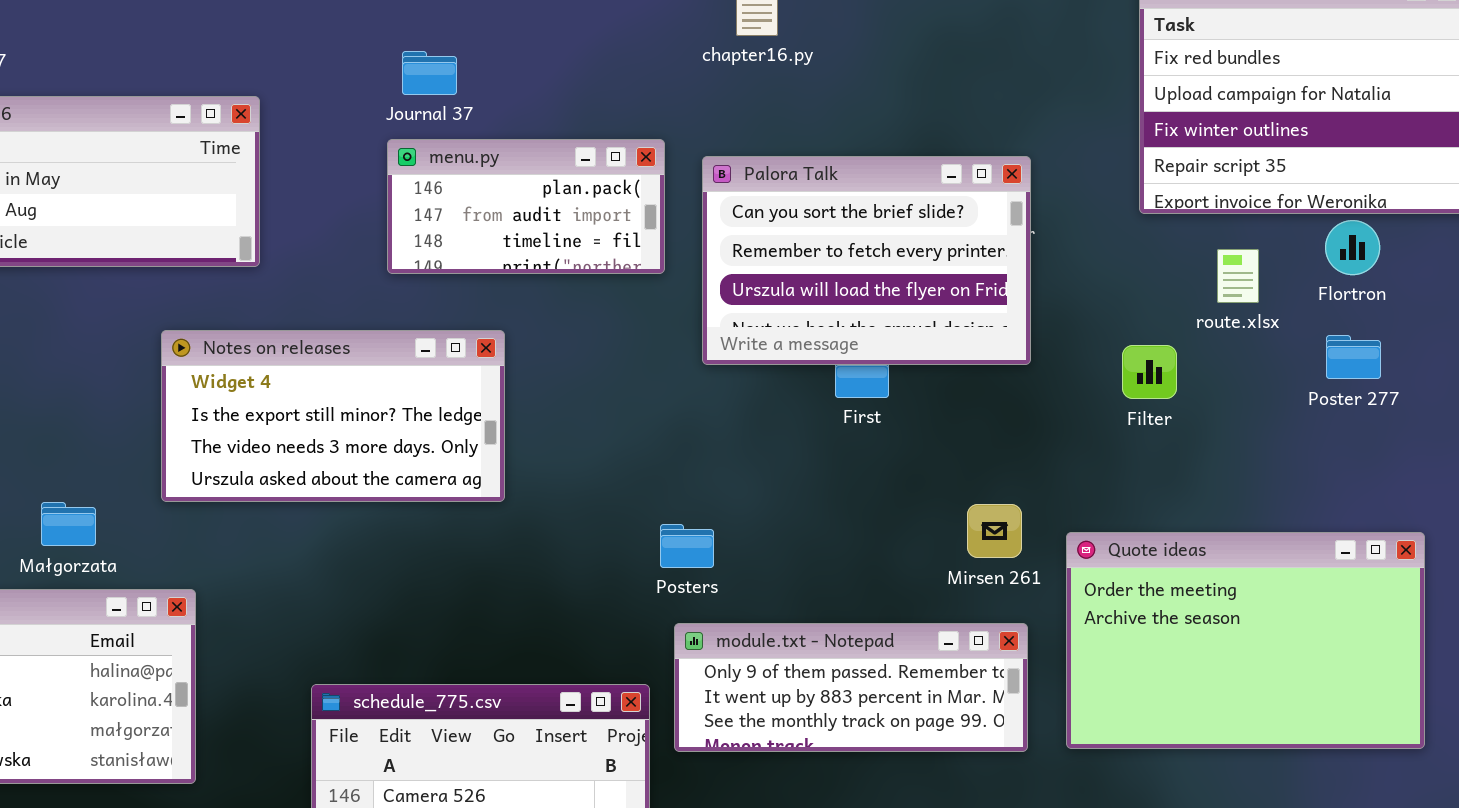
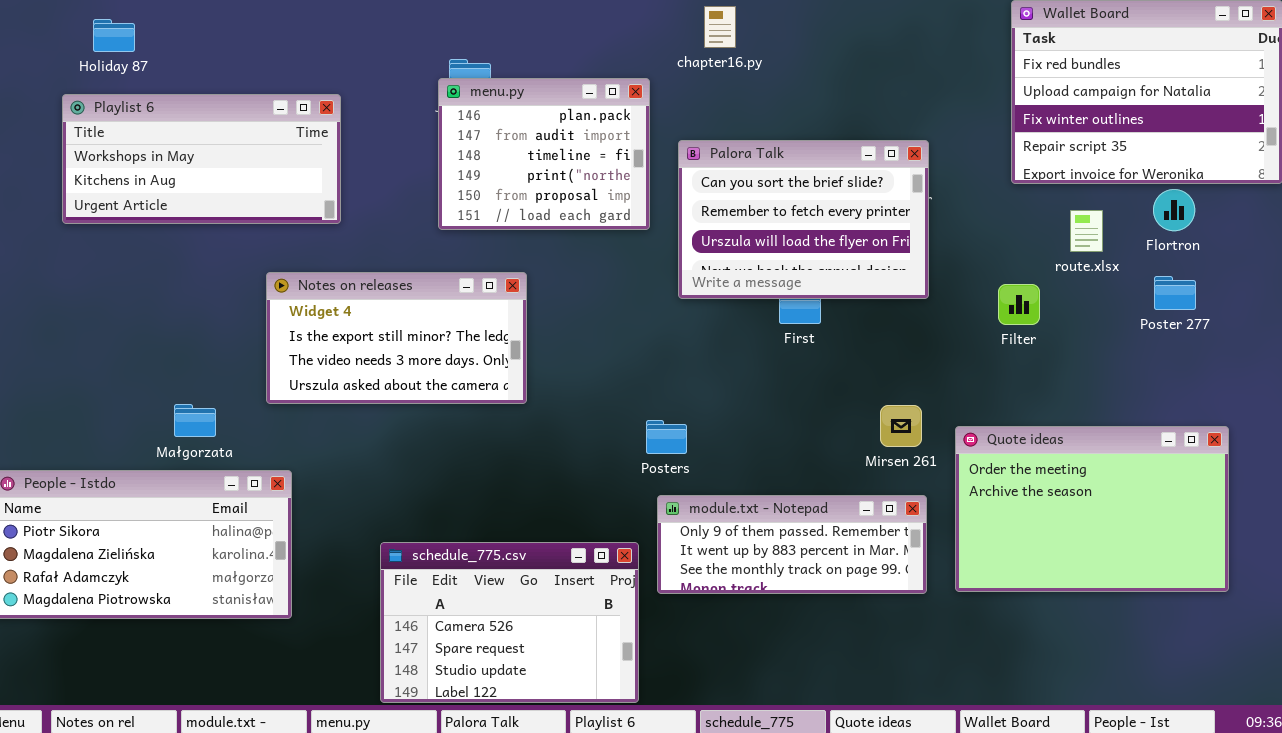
menu.py: [387,139,665,274] -> [438,78,650,230], resized

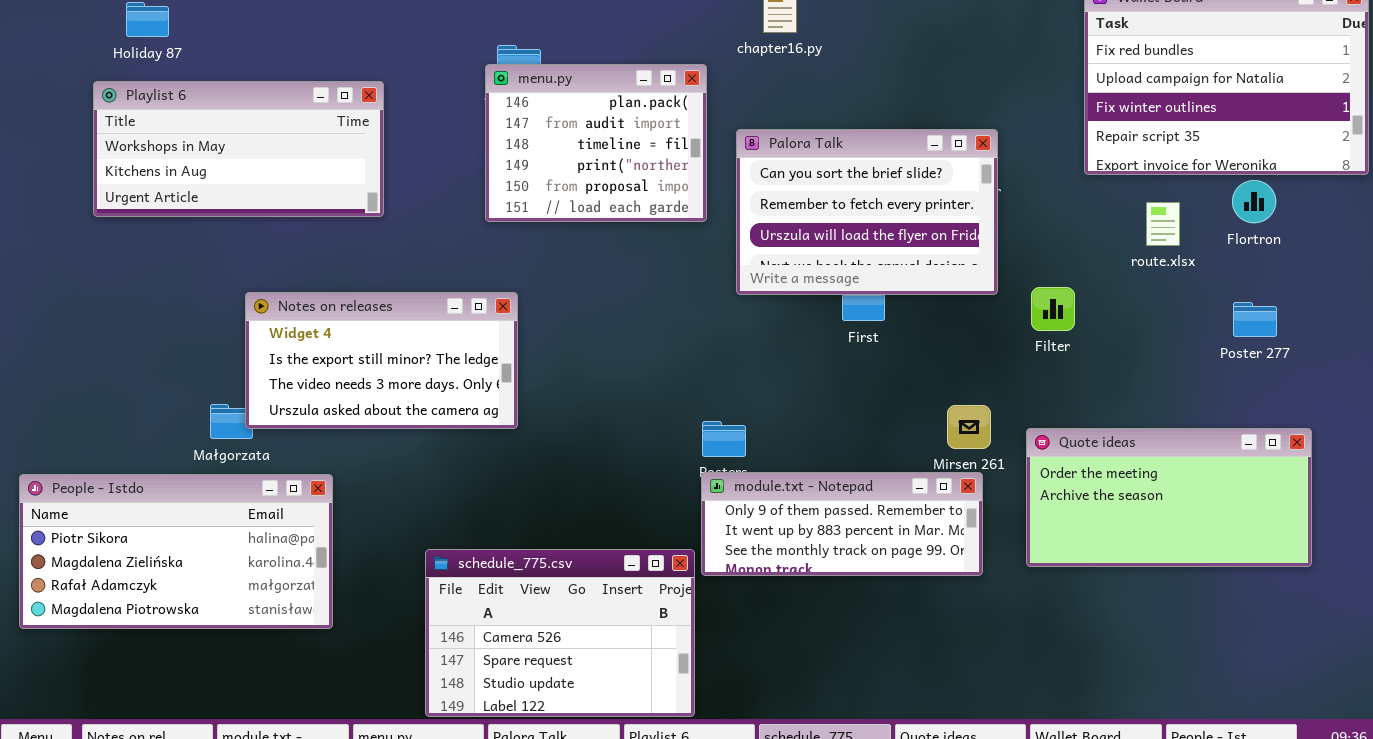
Notes on releases: [266,272,527,404] -> [245,292,518,429], moved
Poster 277: [1154,276,1196,310] -> [1233,302,1277,337], moved
Filter: [998,284,1040,325] -> [1031,287,1075,331], moved
Quote ideas: [955,426,1229,592] -> [1026,428,1312,567], resized
module.txt - Notepad: [657,495,927,594] -> [701,472,983,576], moved

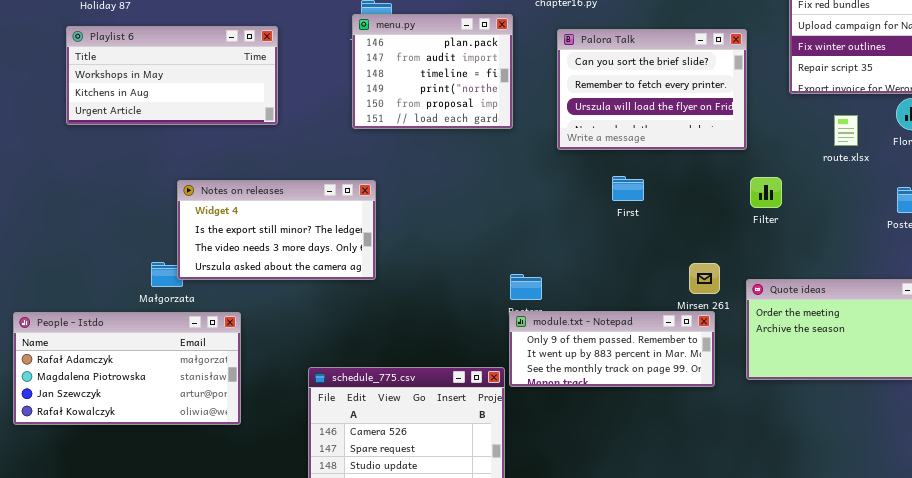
Palora Talk: [736,129,998,295] -> [557,29,747,150], moved
People - Istdo: [19,474,333,629] -> [13,312,241,425], scrolled down 2 rows

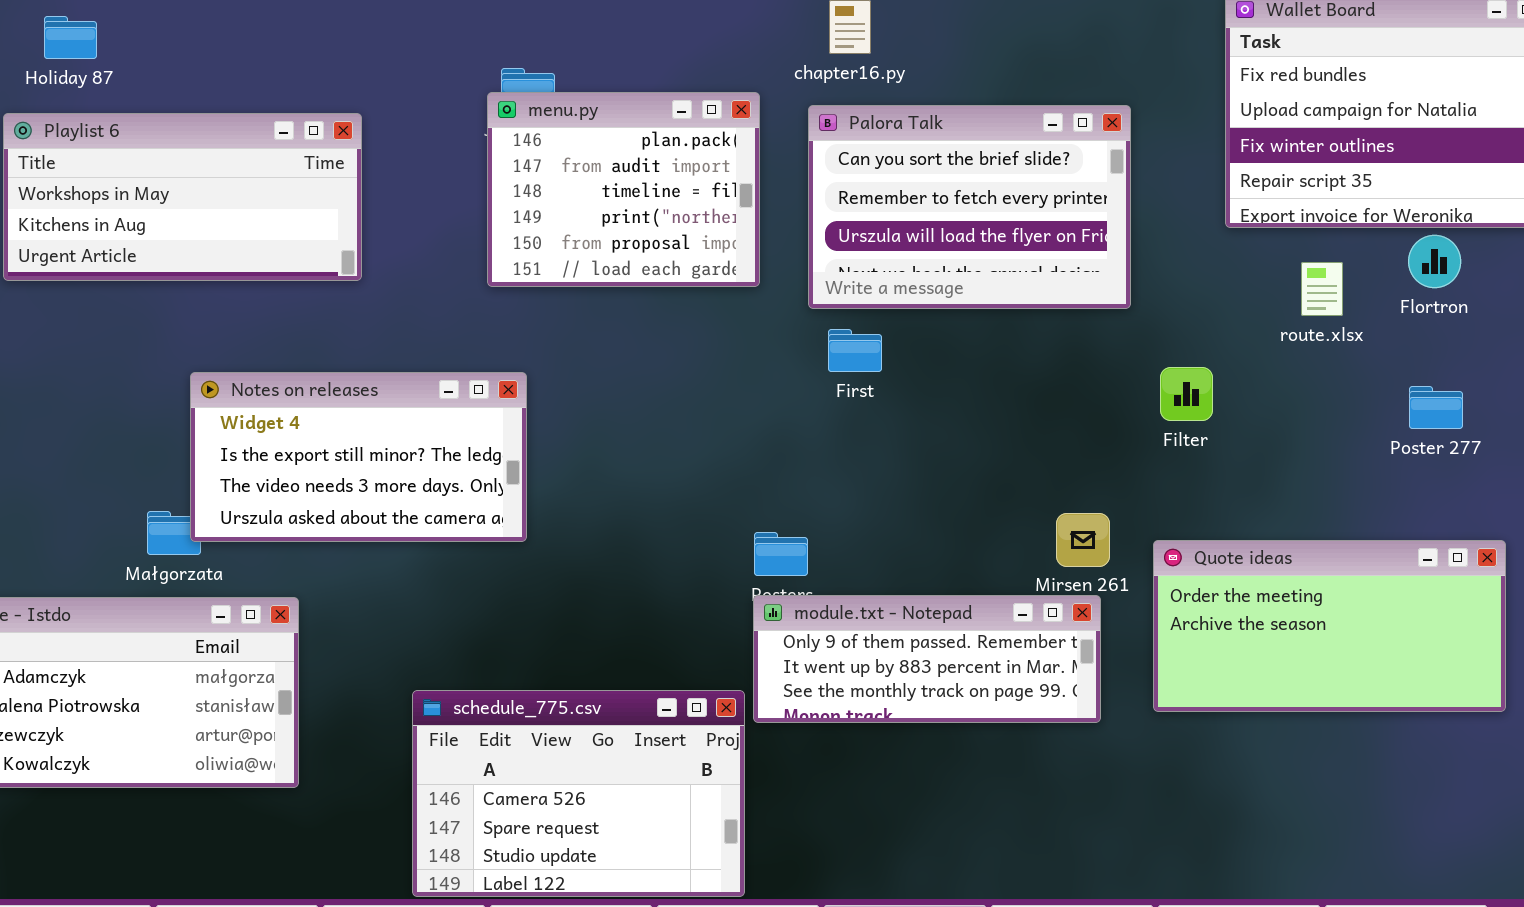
Palora Talk: [557,29,747,150] -> [808,105,1131,309], moved
First: [612,176,644,201] -> [828,329,882,372], moved

